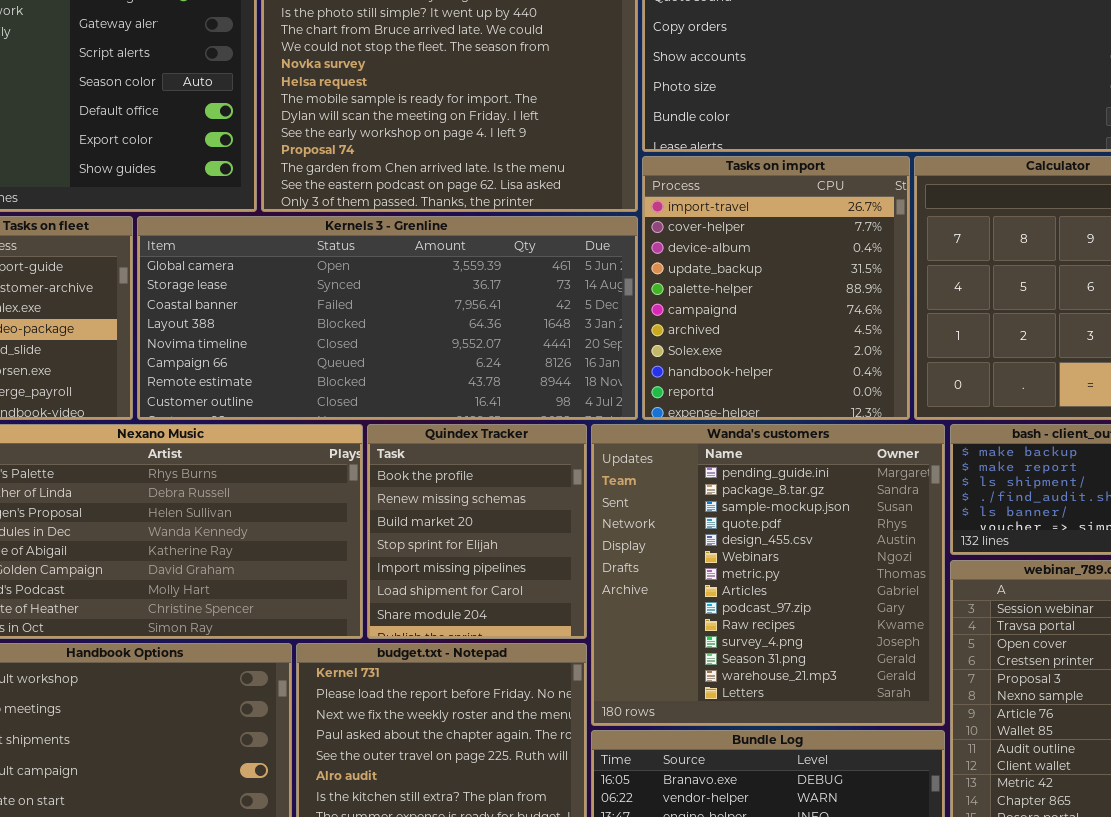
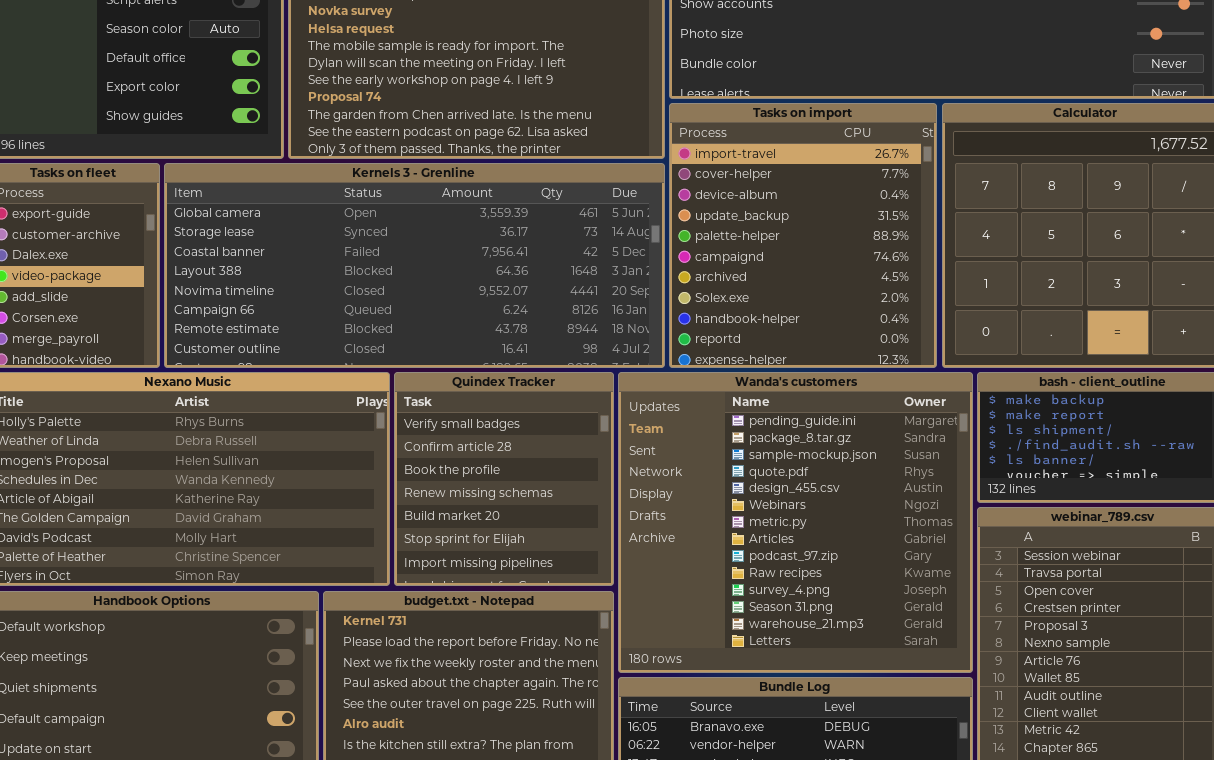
Quindex Tracker: [367,424,587,639] -> [394,372,614,586], scrolled up 2 rows

